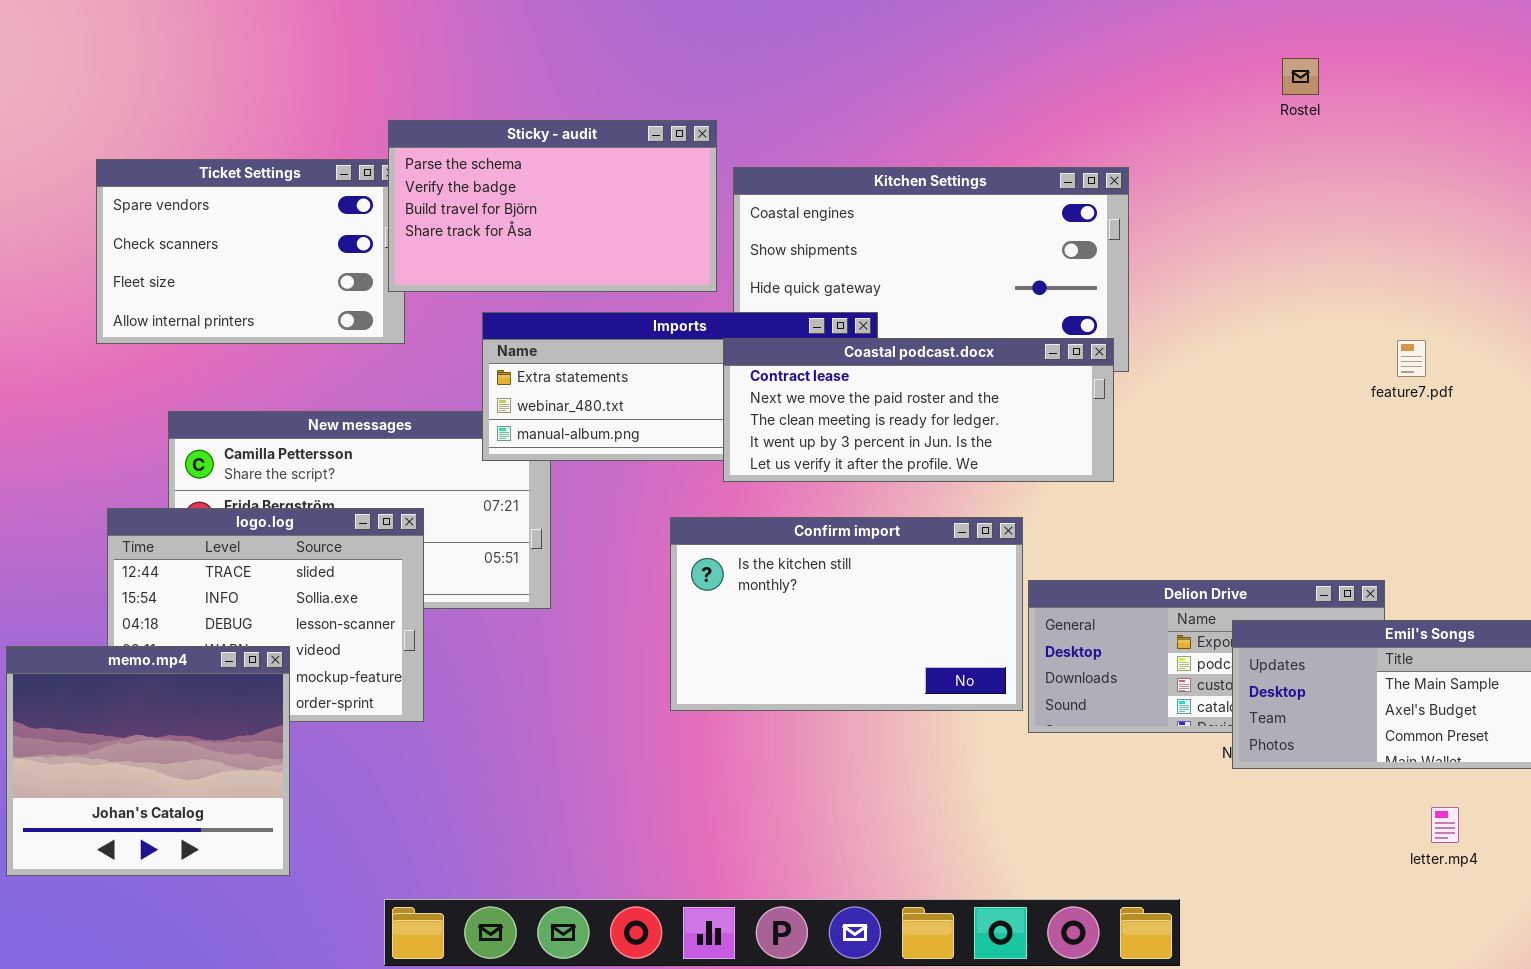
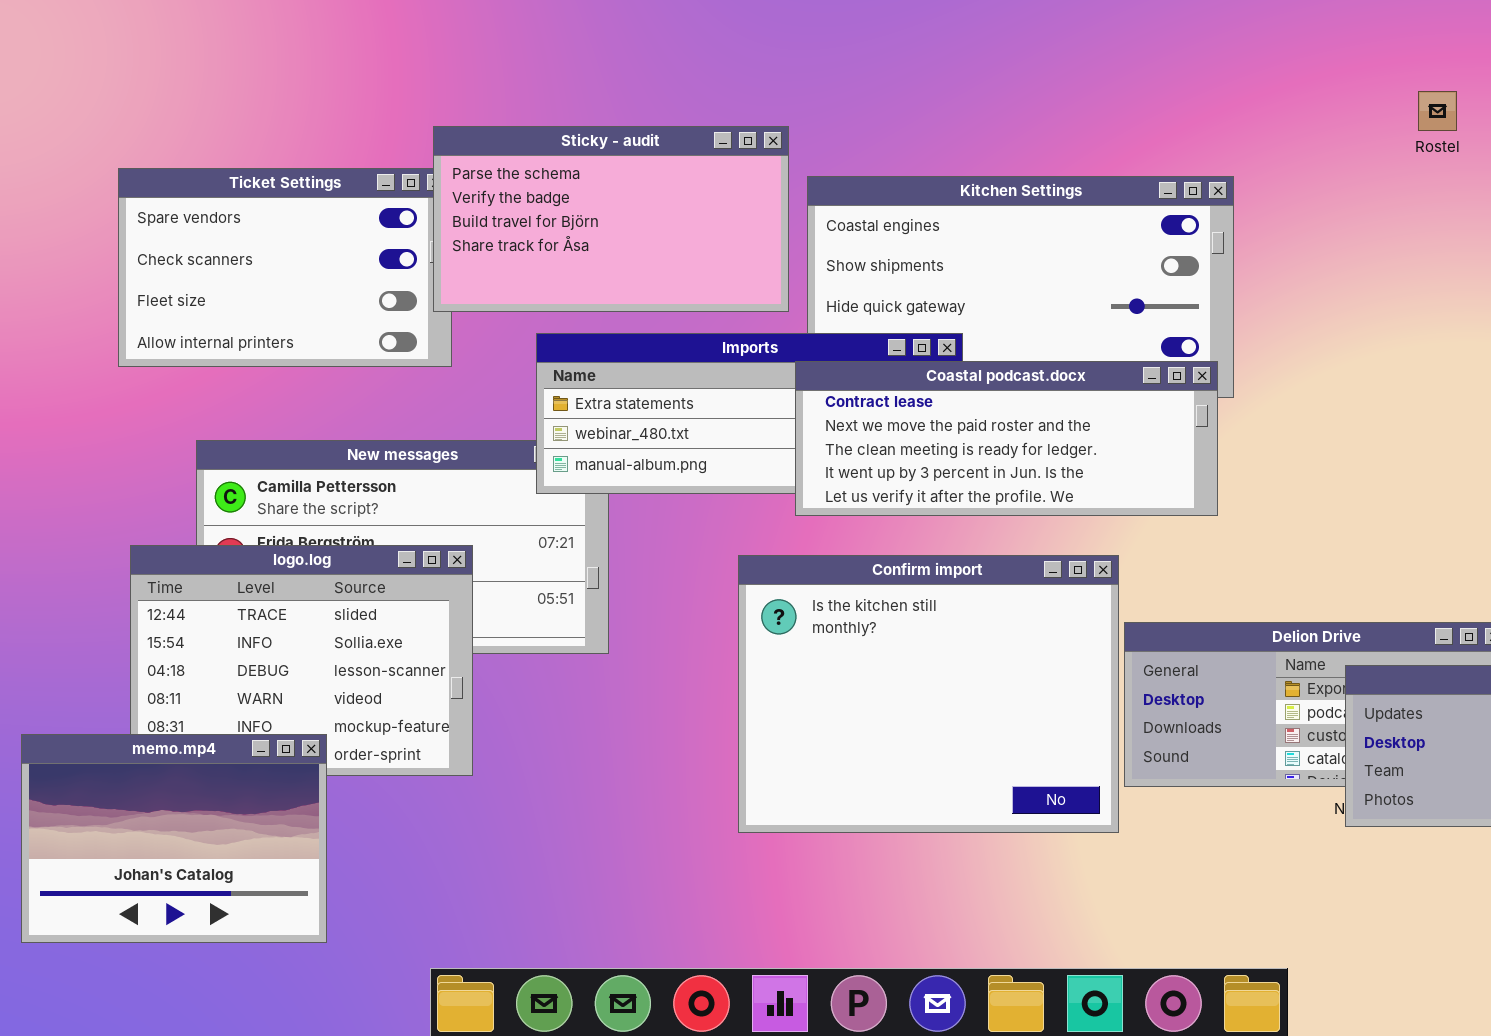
Rostel: [1282,58,1319,95] -> [1418,91,1457,131], moved
Confirm import: [670,517,1023,711] -> [738,555,1119,833], resized
memo.mp4: [6,646,290,876] -> [21,734,327,943], resized

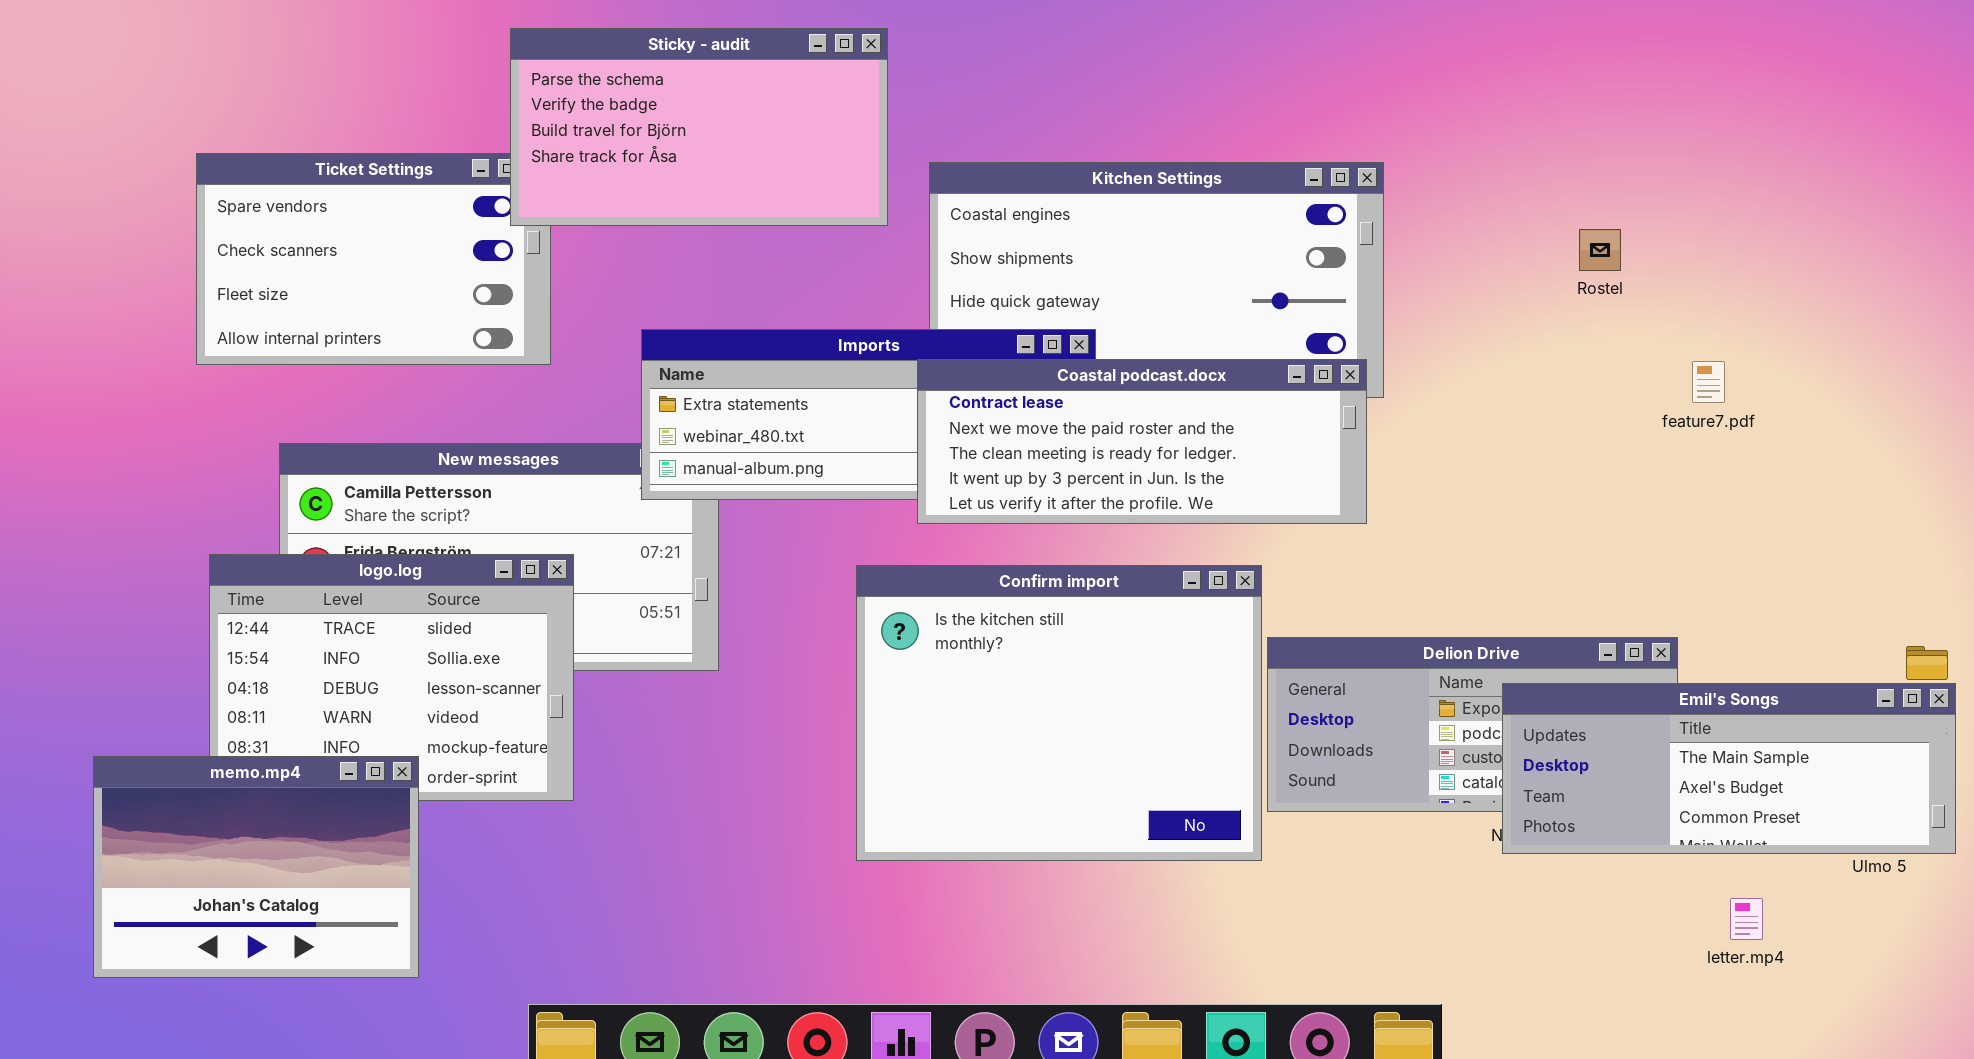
Rostel: [1418,91,1457,131] -> [1579,229,1621,271], moved
Sticky - audit: [433,126,789,312] -> [510,28,888,226], moved

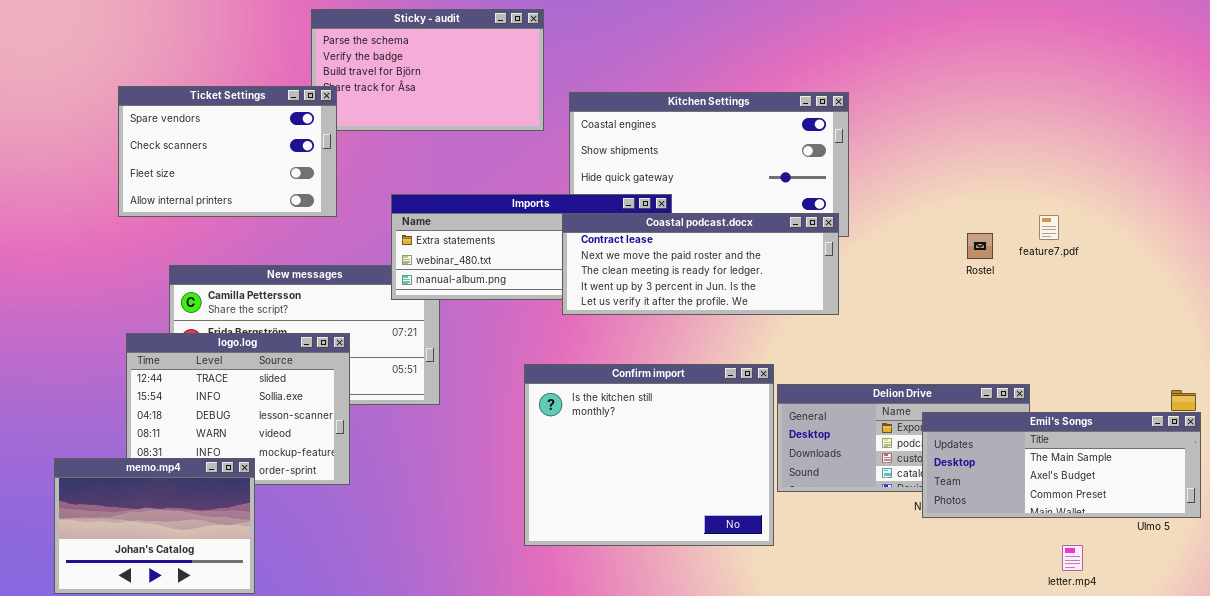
Ticket Settings: [196,153,551,365] -> [118,86,337,217], raised
Rostel: [1579,229,1621,271] -> [967,233,993,259], moved
Confirm import: [856,565,1262,861] -> [524,364,774,546], moved

